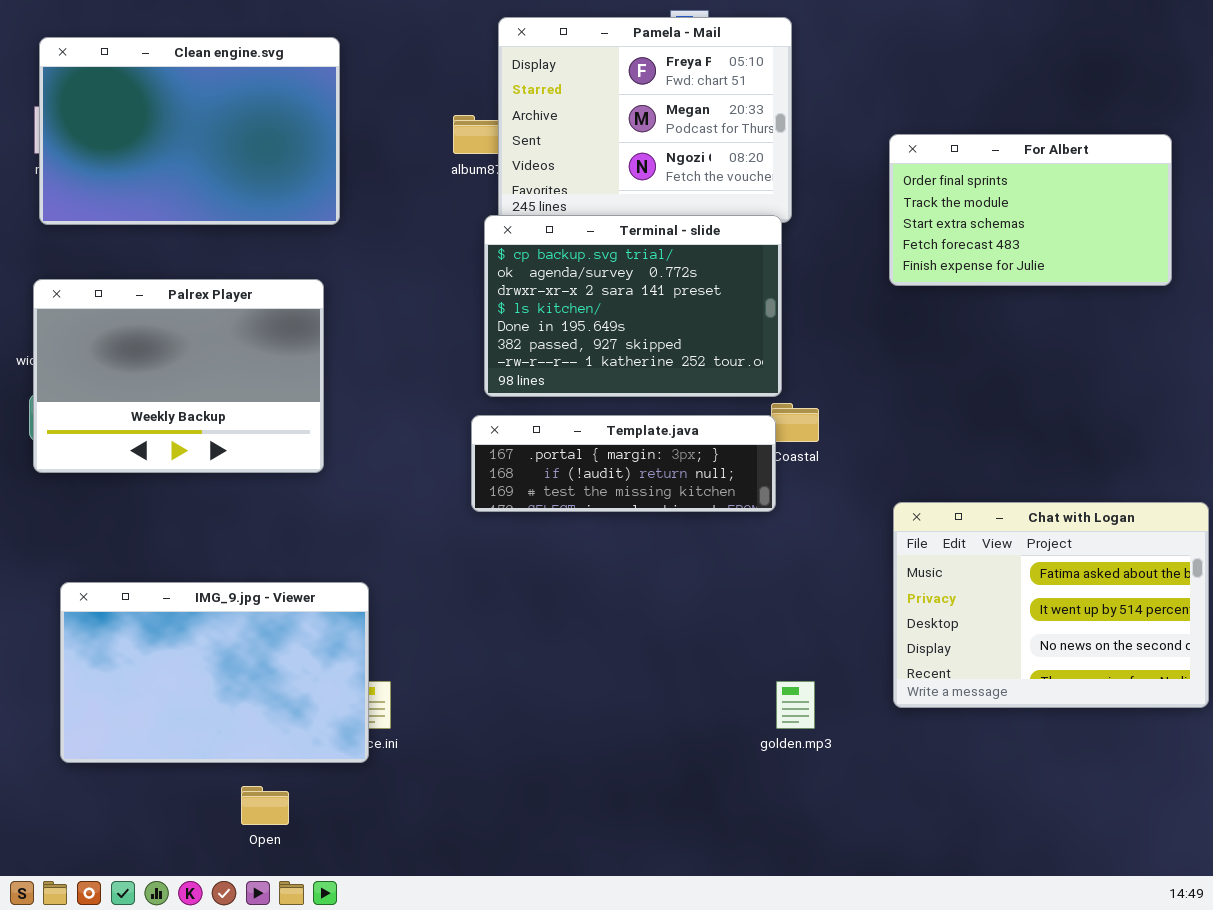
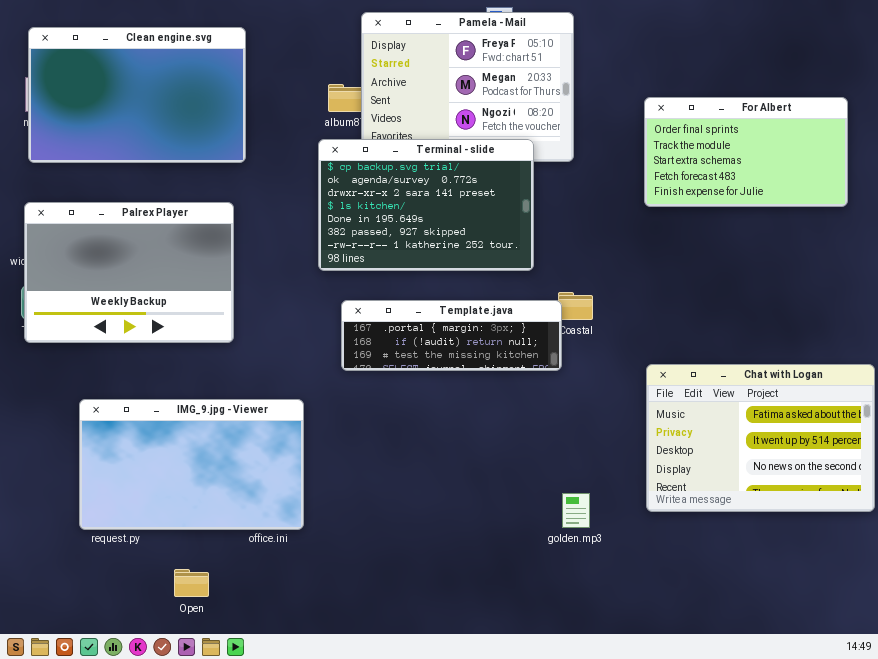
Terminal - slide: [484,215,782,397] -> [318,139,534,271], moved
IMG_9.jpg - Viewer: [60,582,369,763] -> [79,399,304,530], moved

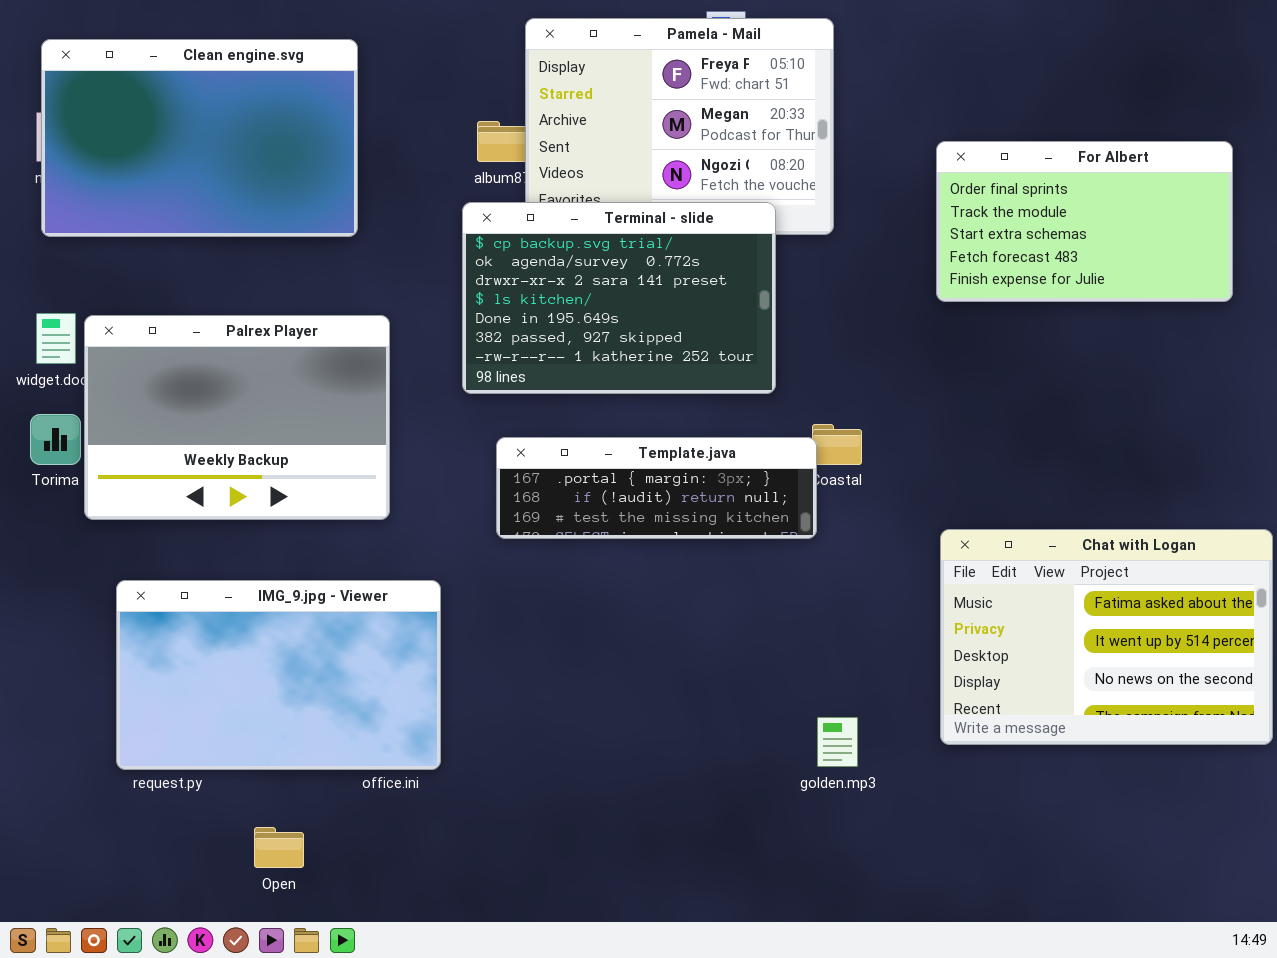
Palrex Player: [24,202,234,343] -> [84,315,390,520], moved

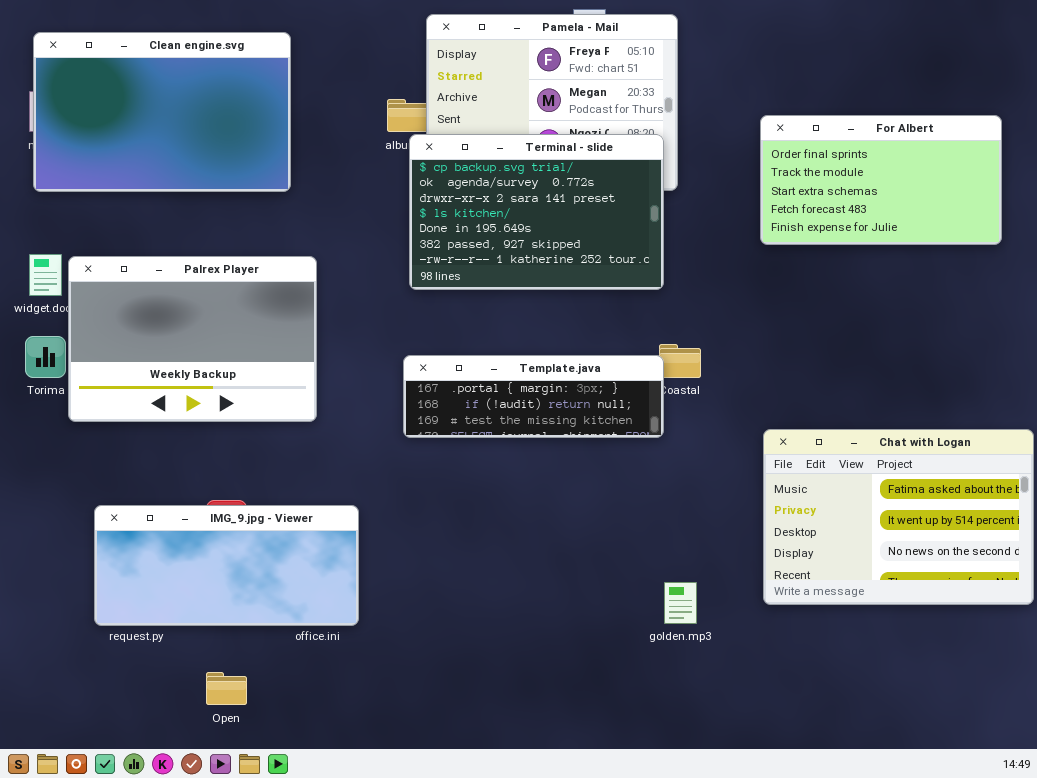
Terminal - slide: [462,202,776,394] -> [409,134,664,290], moved
IMG_9.jpg - Viewer: [116,580,441,770] -> [94,505,359,626], resized

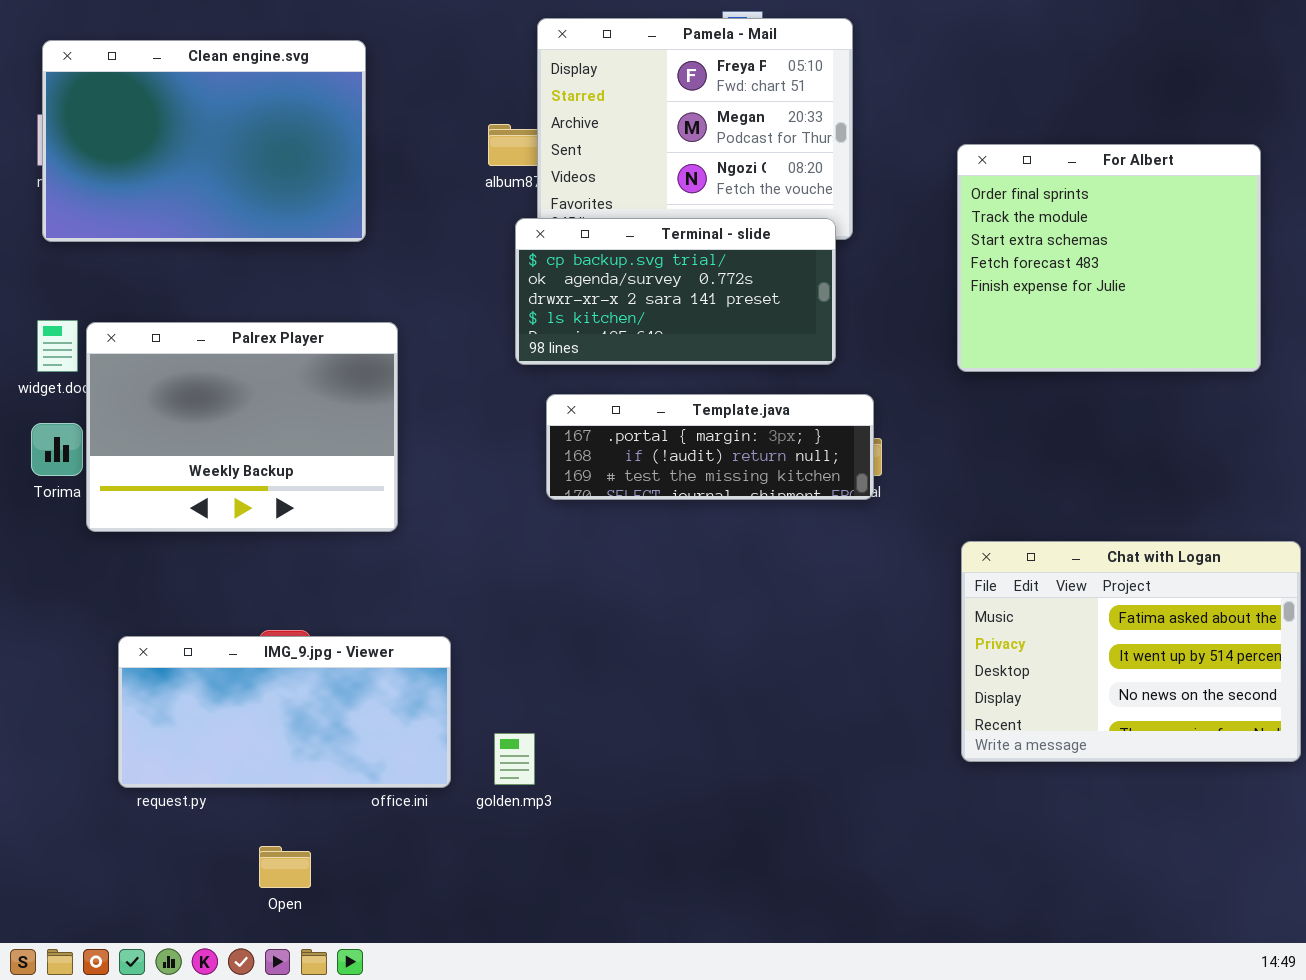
For Albert: [760,115,1002,245] -> [957,144,1261,372], resized
Terminal - slide: [409,134,664,290] -> [515,218,836,365], resized
Template.java: [403,355,664,438] -> [546,394,874,500], moved
golden.mp3: [664,582,697,624] -> [494,733,535,785], moved

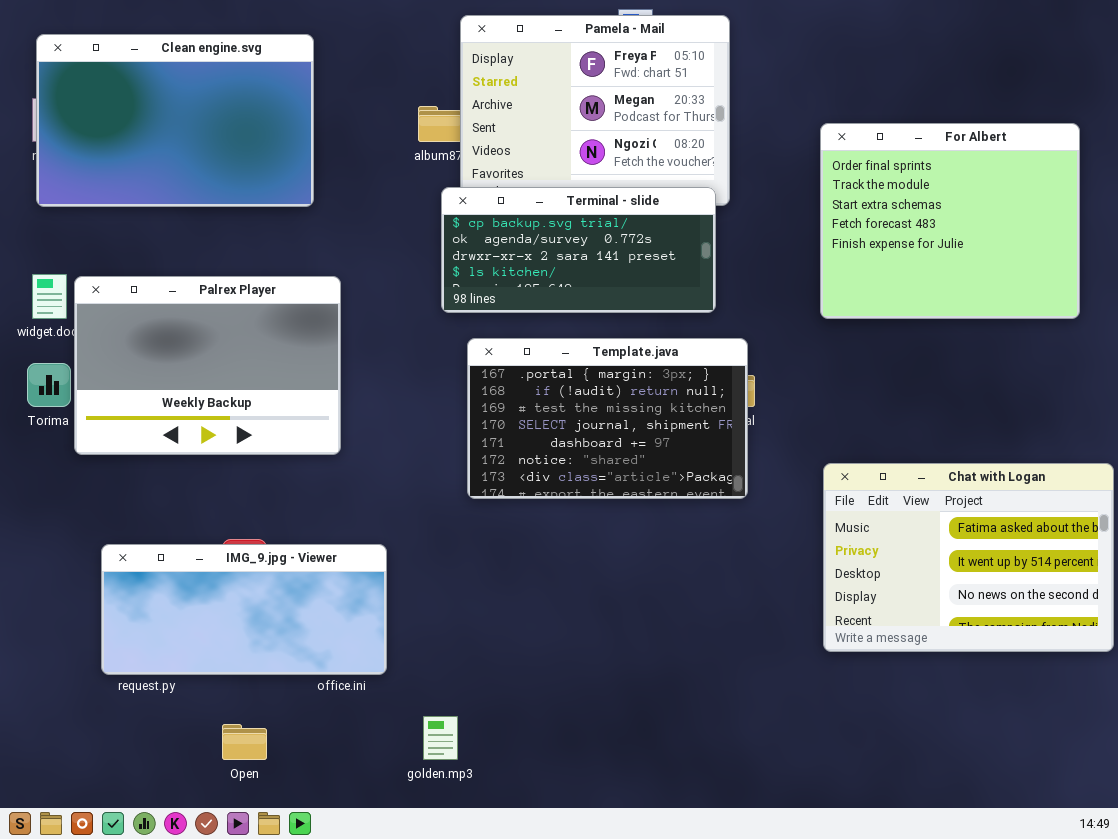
Template.java: [546,394,874,500] -> [467,338,748,499], resized
golden.mp3: [494,733,535,785] -> [423,716,458,760], moved

